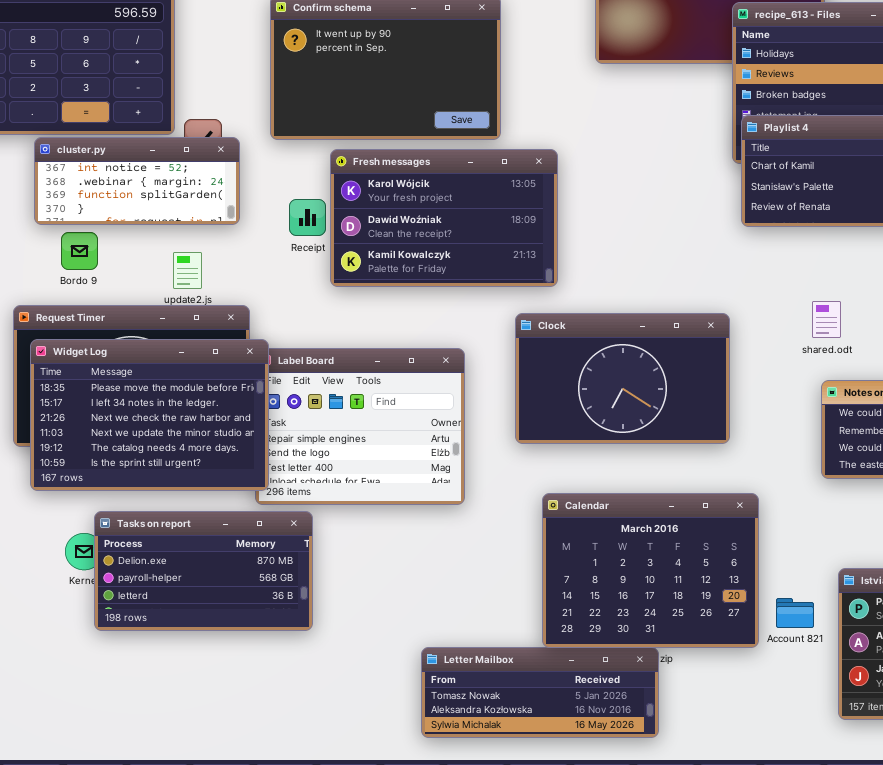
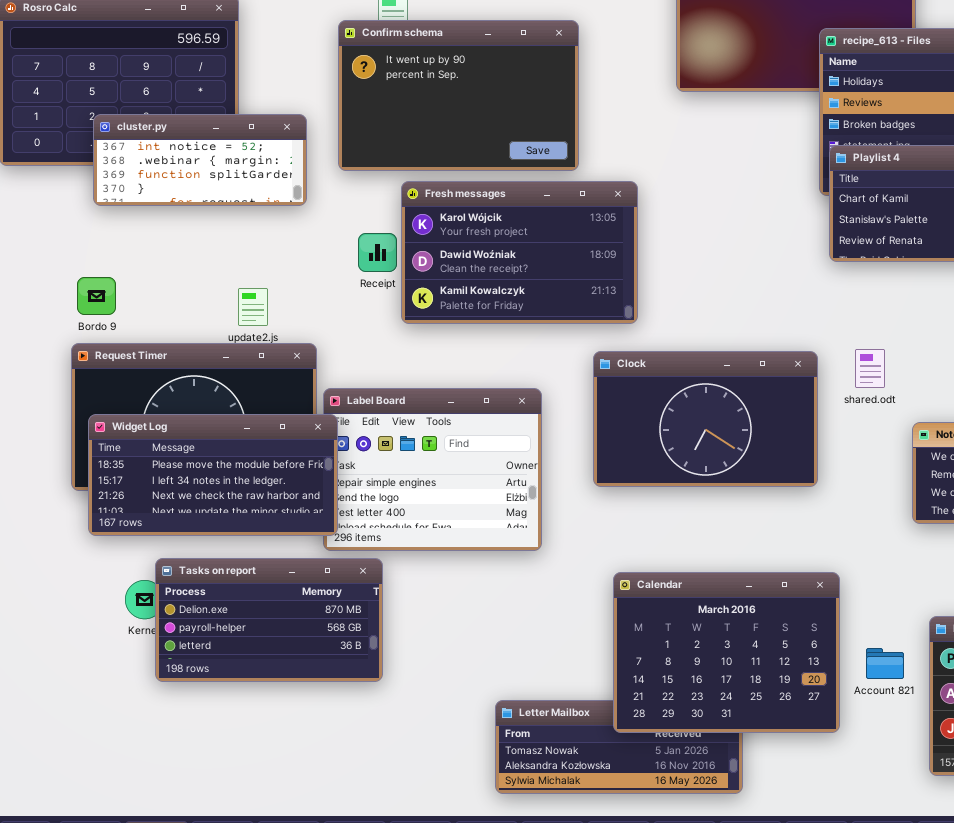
cluster.py: [34,137,240,225] -> [93,114,307,206], moved
Bordo 9: [61,232,98,270] -> [77,277,116,315], moved
shared.odt: [812,301,841,338] -> [855,349,885,388], moved
Widget Log: [30,339,269,491] -> [88,414,338,536], resized
Calendar: [542,493,759,648] -> [613,572,840,733], moved

